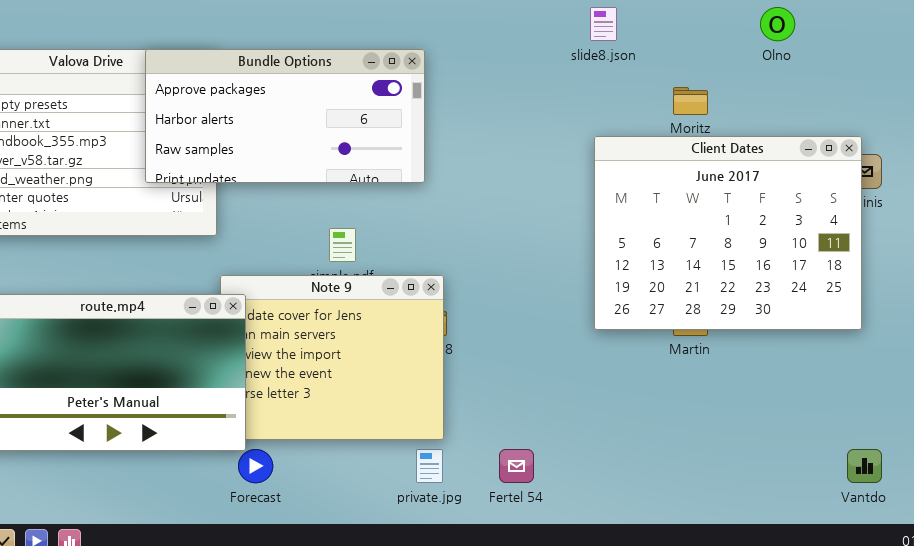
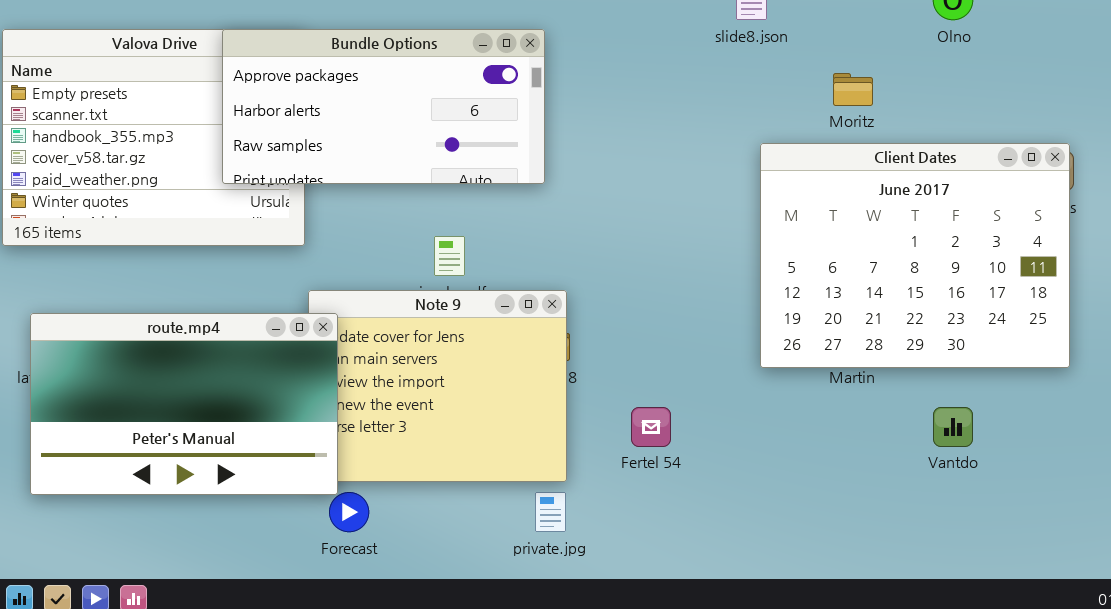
Client Dates: [594,136,862,330] -> [760,143,1070,368], moved
Fertel 54: [499,449,534,483] -> [631,407,671,447], moved
Vantdo: [847,449,882,483] -> [933,407,973,447], moved

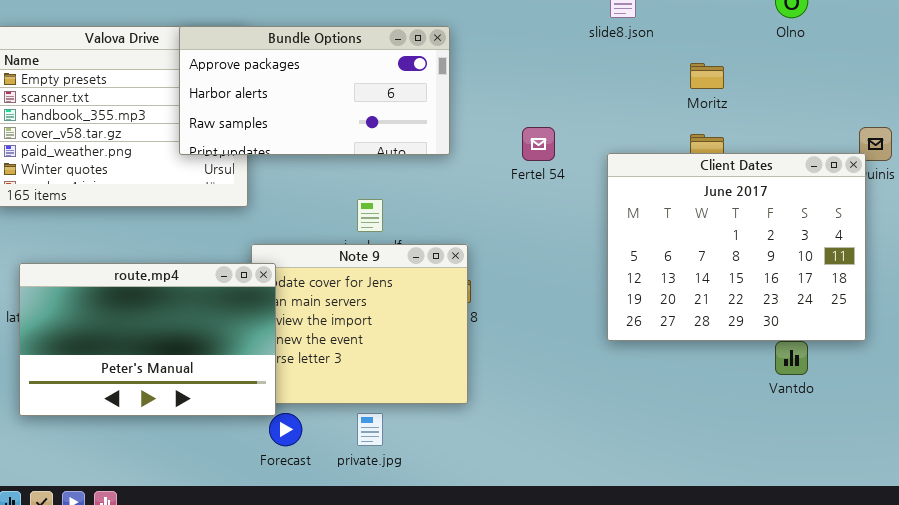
Client Dates: [760,143,1070,368] -> [607,153,866,341], moved
Fertel 54: [631,407,671,447] -> [522,127,555,161], moved
private.jpg: [535,492,566,532] -> [357,413,383,446], moved

